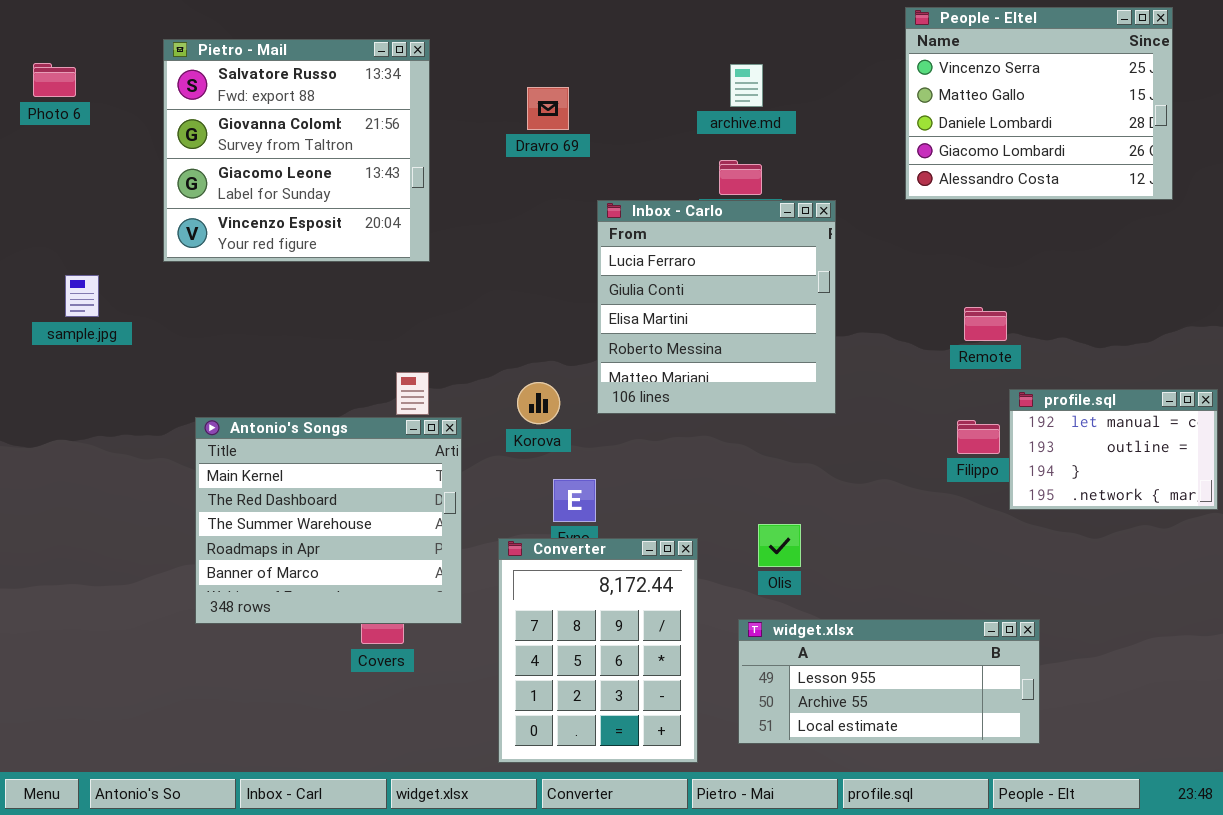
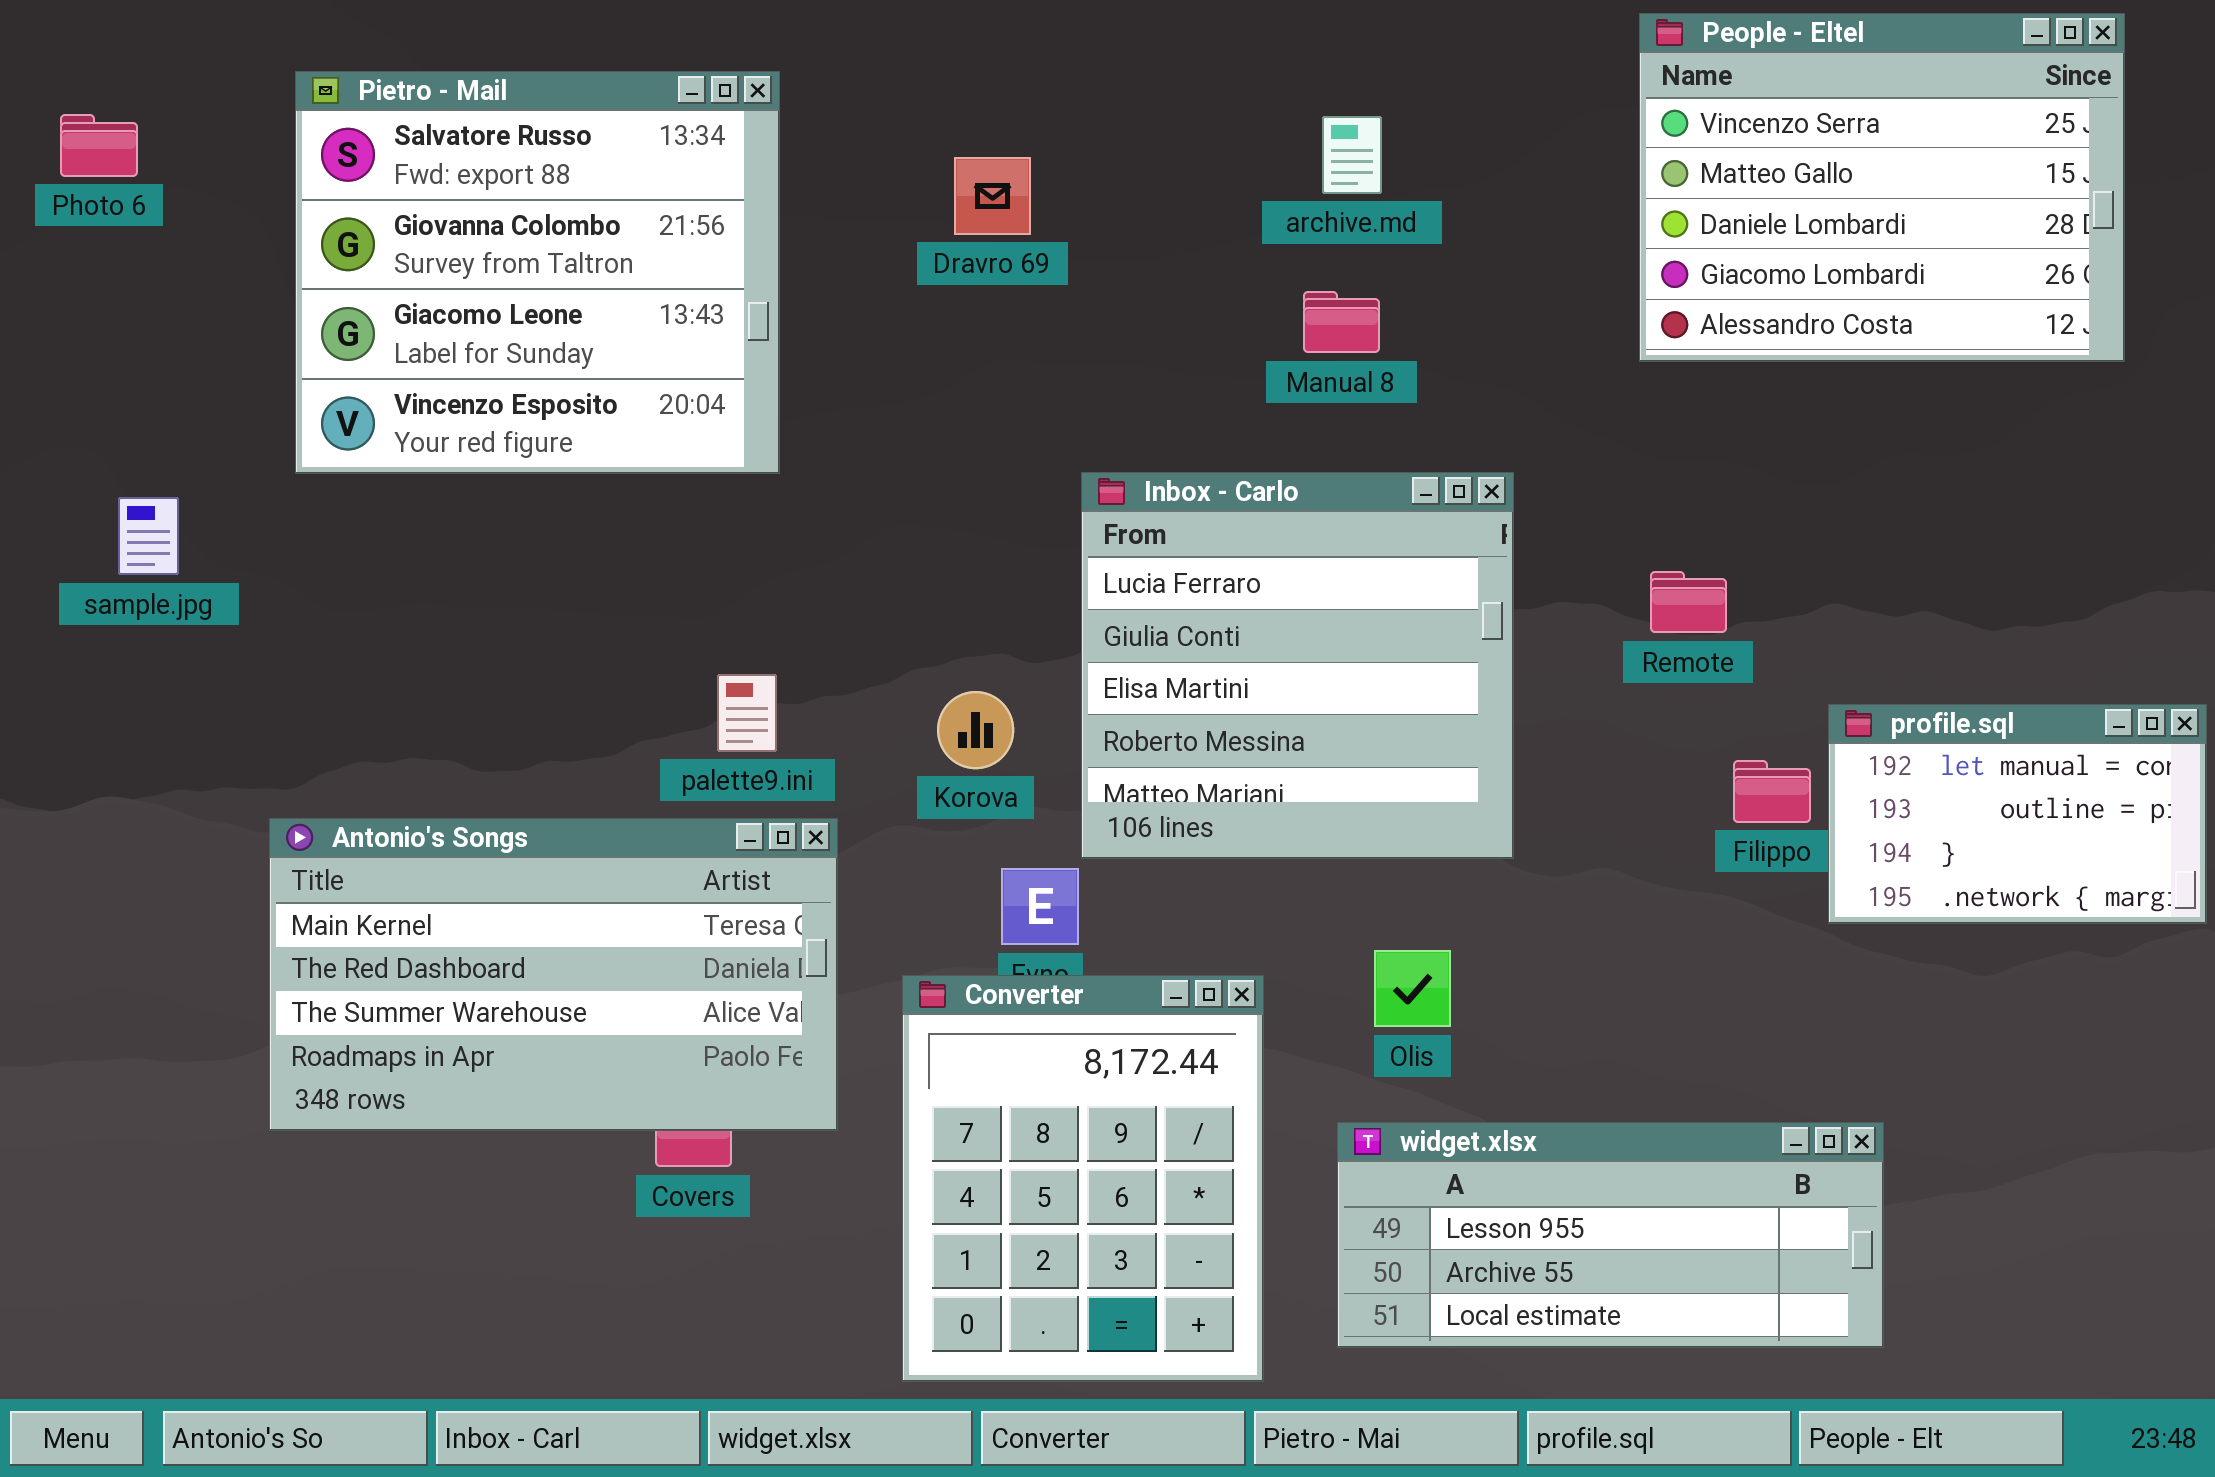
Inbox - Carlo: [597,200,836,414] -> [1081,472,1514,859], moved
Remote: [964,307,1007,341] -> [1650,571,1727,633], moved
Antonio's Songs: [195,417,462,624] -> [269,818,838,1131], resized

